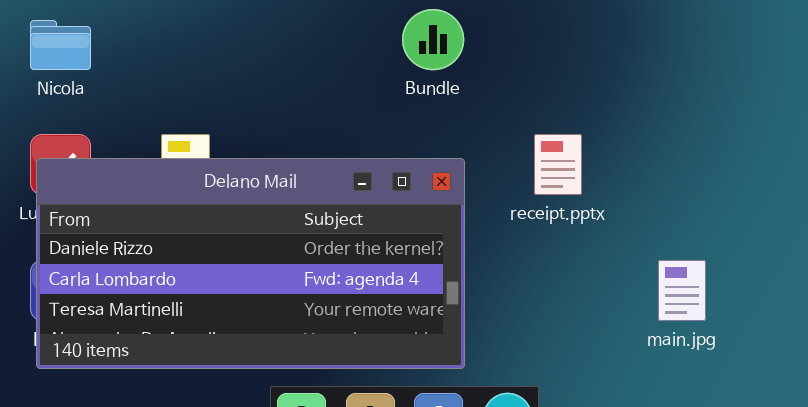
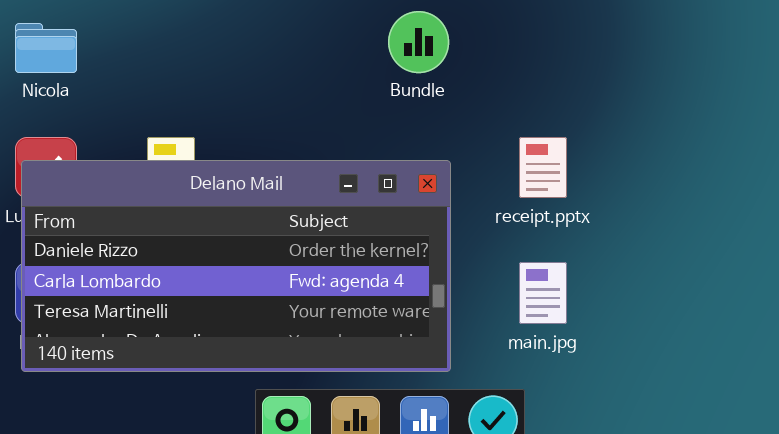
main.jpg: [658,260,706,321] -> [519,262,567,324], moved

